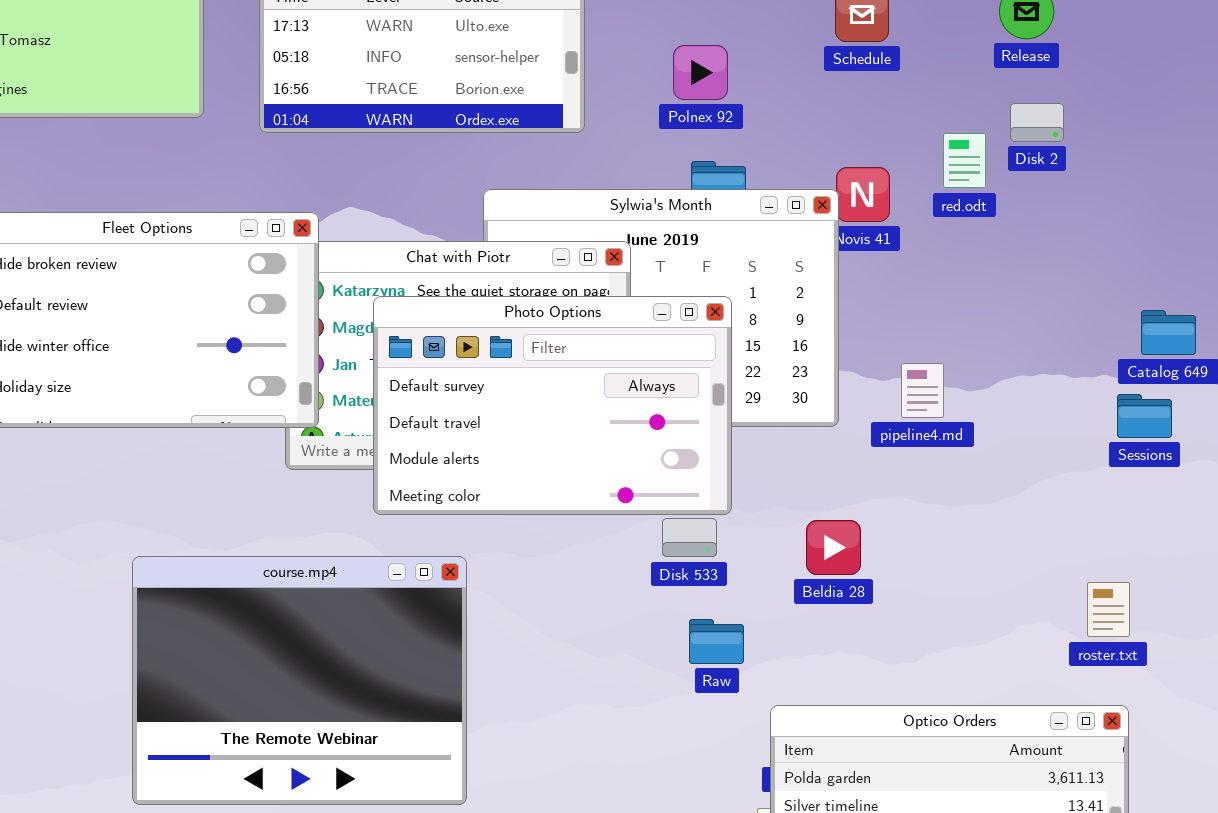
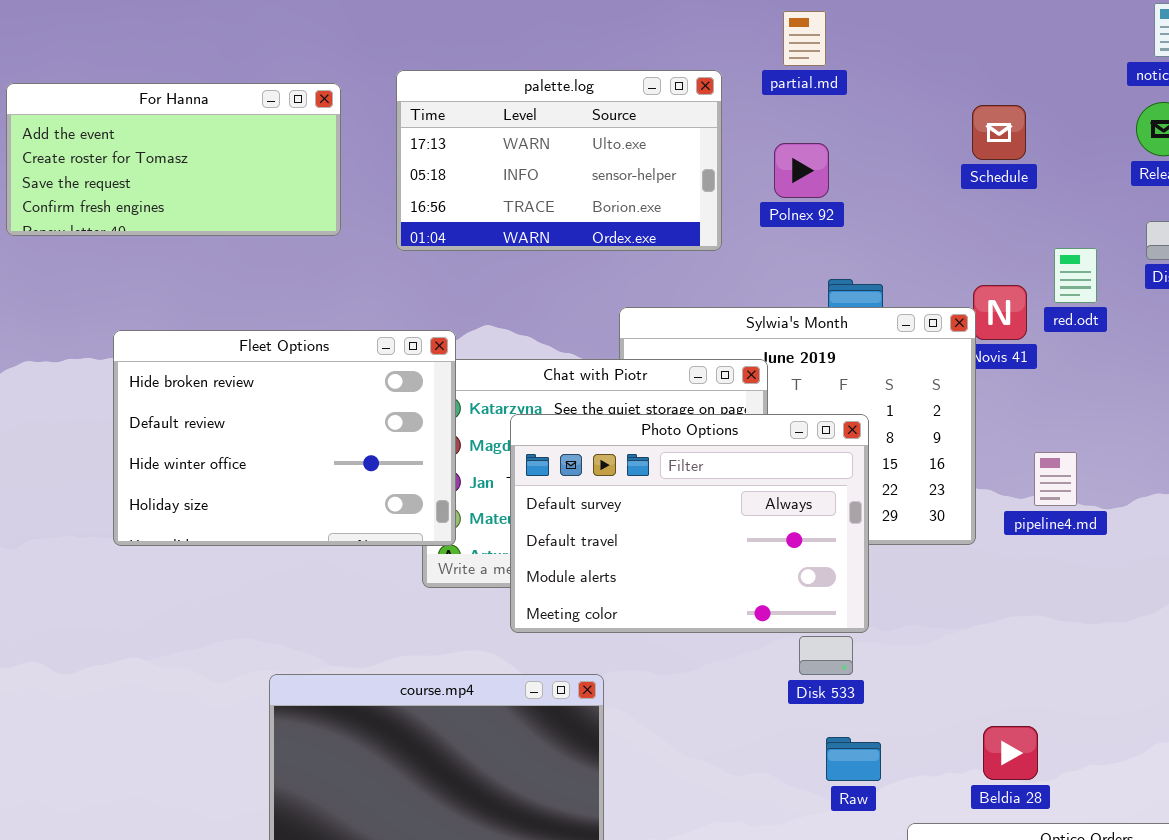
Polnex 92: [673,45,728,100] -> [774,143,829,198], moved
red.odt: [943,133,986,188] -> [1054,248,1097,303], moved
pipeline4.md: [901,363,944,418] -> [1034,452,1077,506], moved
Beldia 28: [806,520,861,575] -> [983,726,1038,780], moved

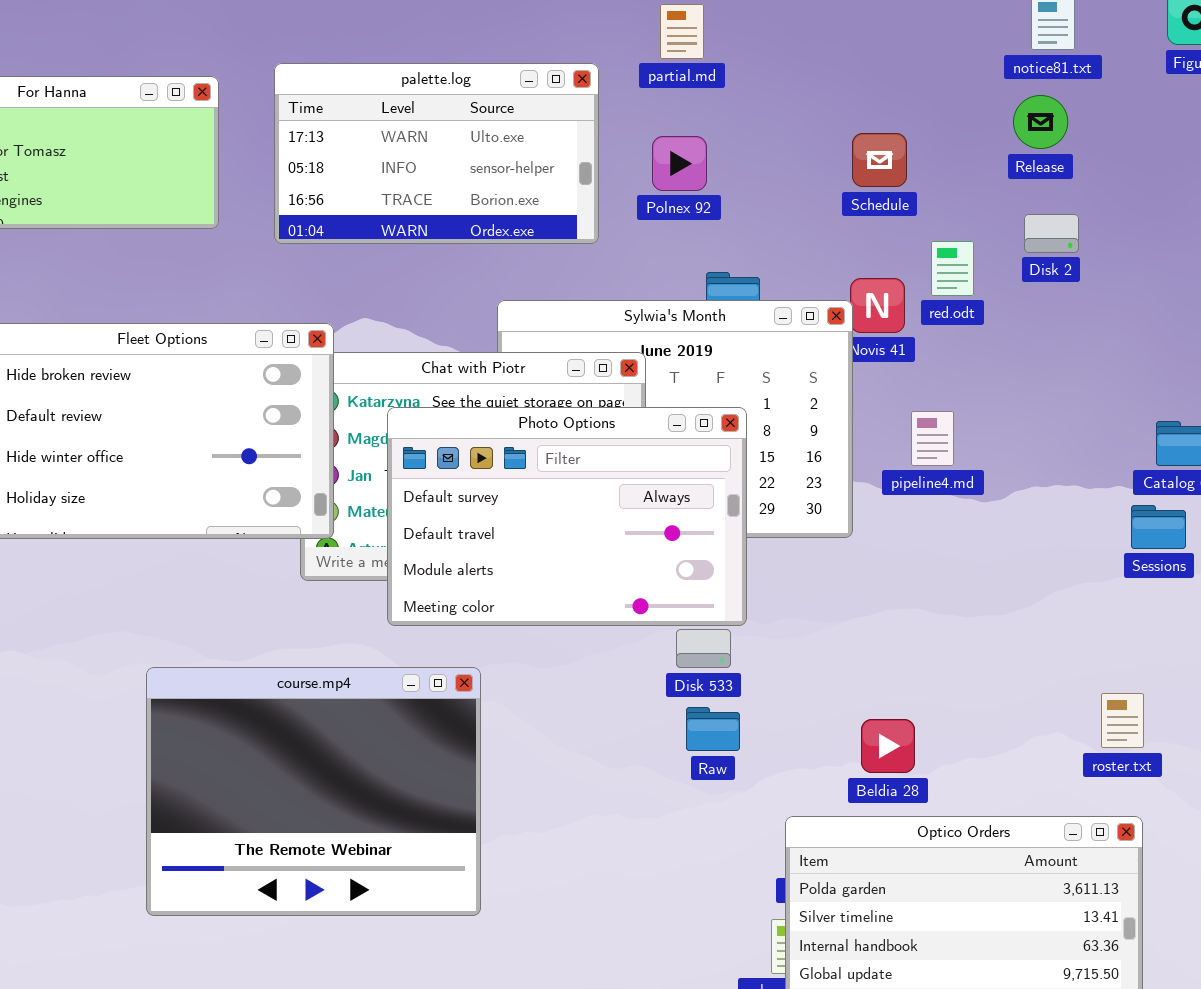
Schedule: [972,105,1026,160] -> [852,133,907,187], moved
pipeline4.md: [1034,452,1077,506] -> [911,411,954,466], moved
Raw: [826,737,881,781] -> [686,707,740,751], moved

